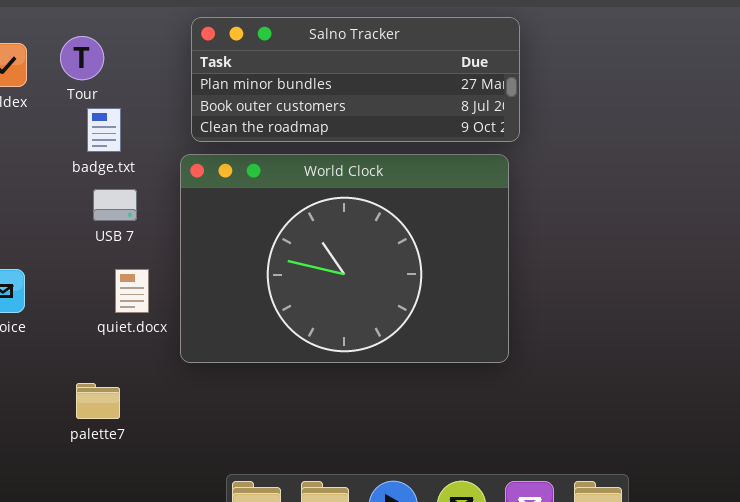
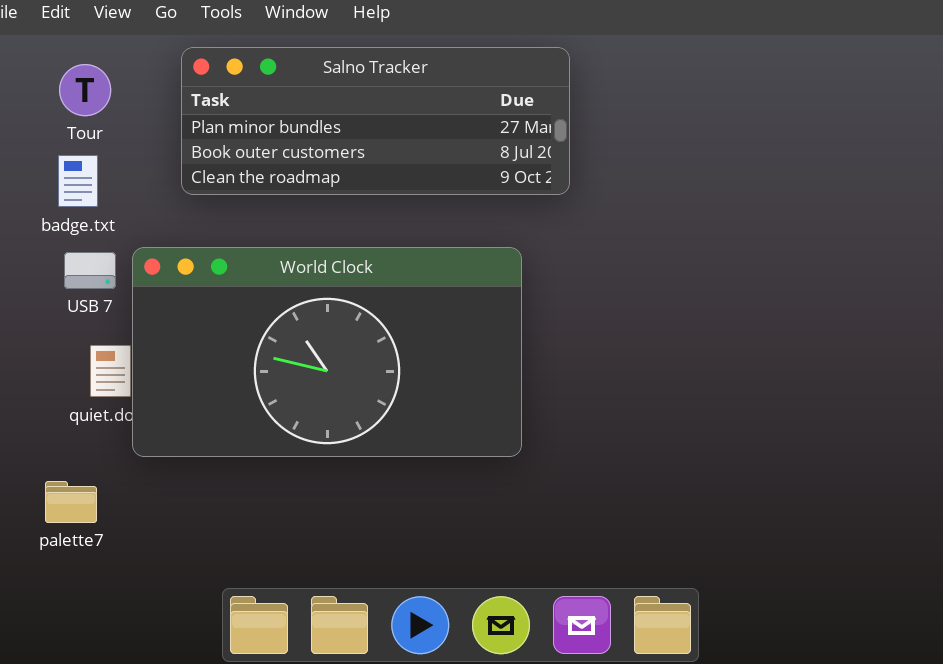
Tour: [60,36,104,80] -> [59,64,111,116], moved
World Clock: [180,154,509,363] -> [132,247,522,457], moved, resized

